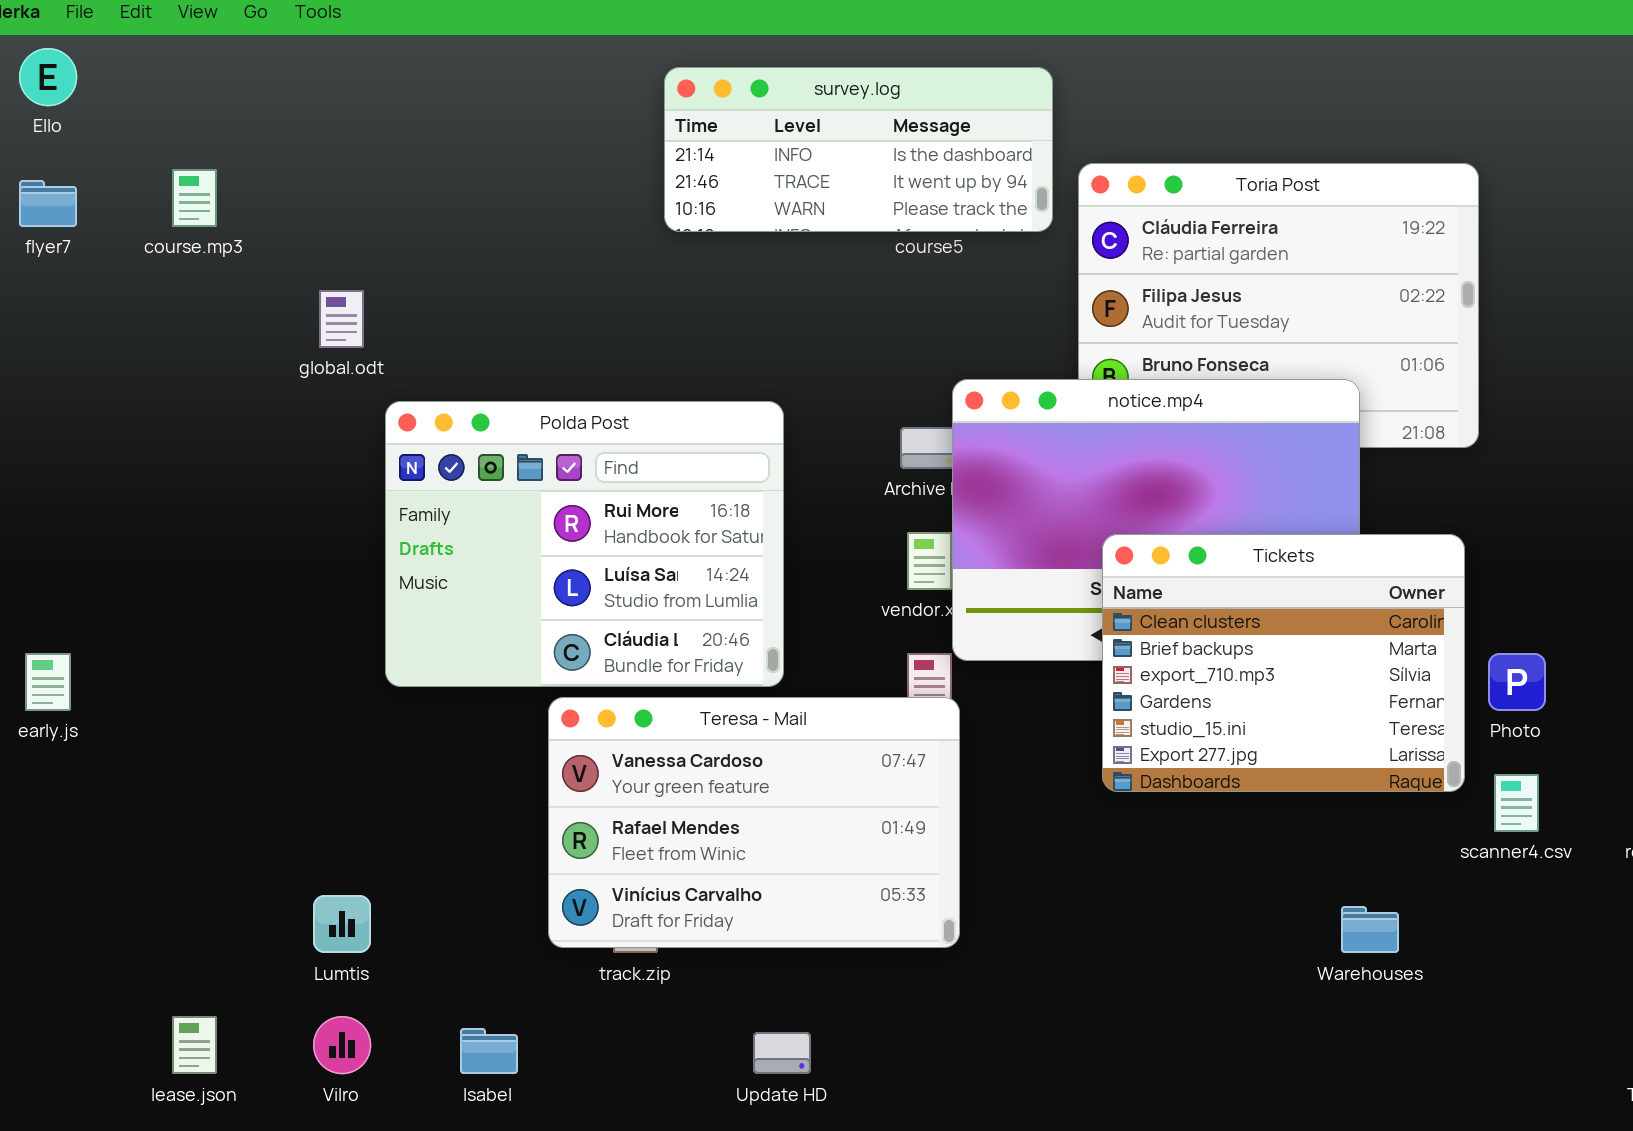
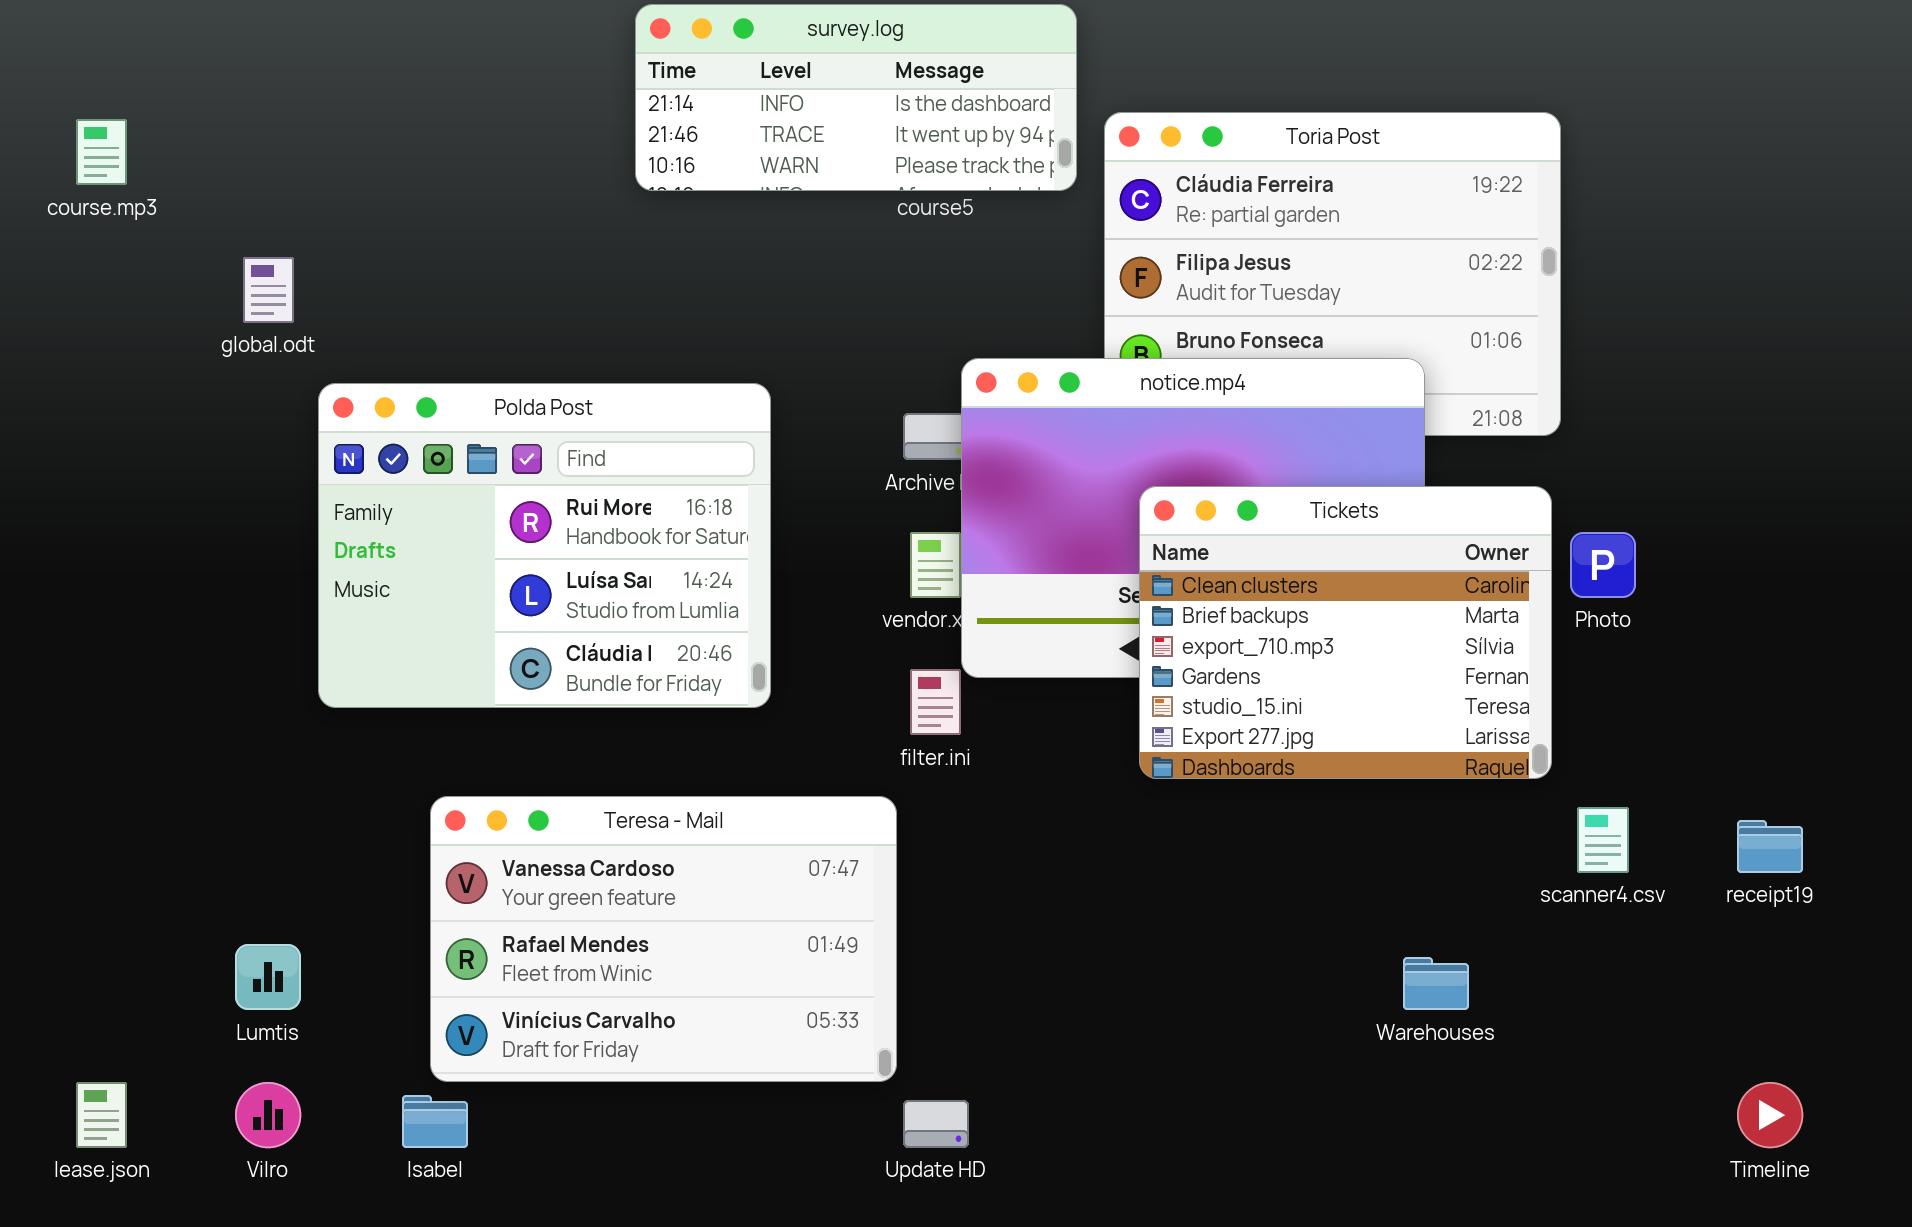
Tickets: [1102,534,1465,792] -> [1139,486,1552,779], moved
Photo: [1488,653,1546,711] -> [1570,532,1636,598], moved
Teresa - Mail: [548,697,960,948] -> [430,796,897,1082], moved
Update HD: [753,1032,811,1074] -> [903,1100,969,1148], moved

